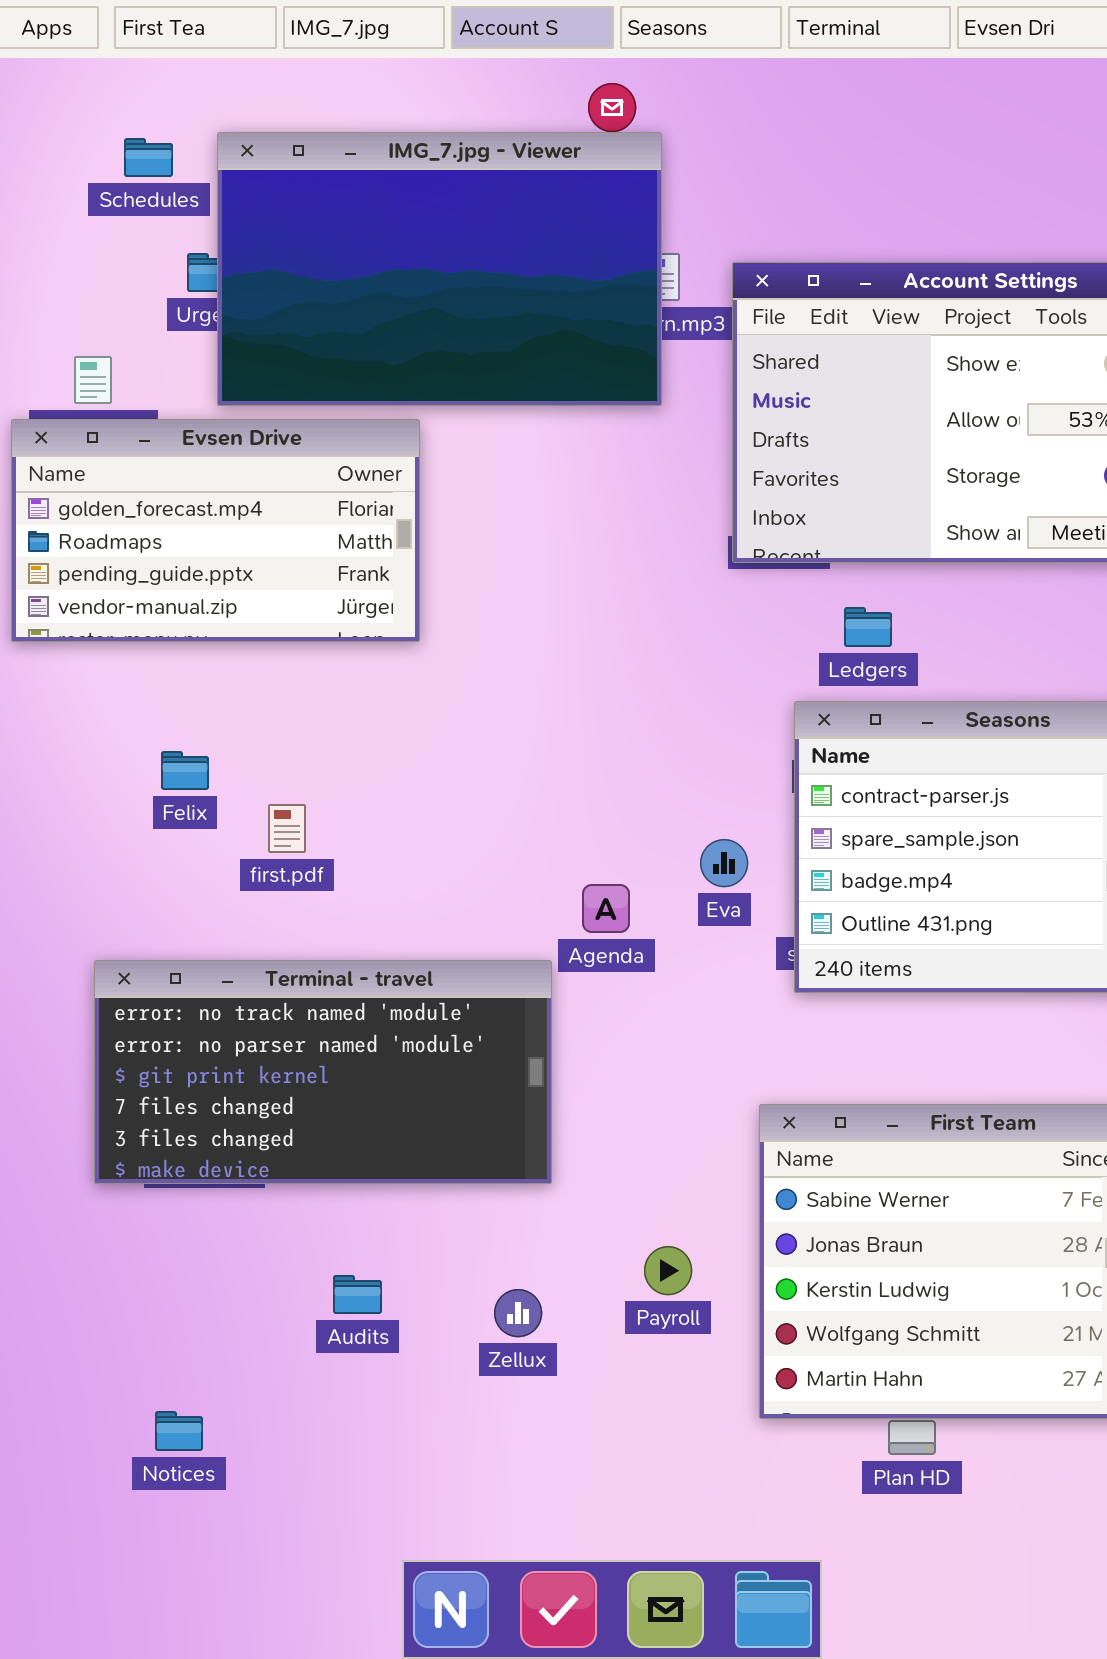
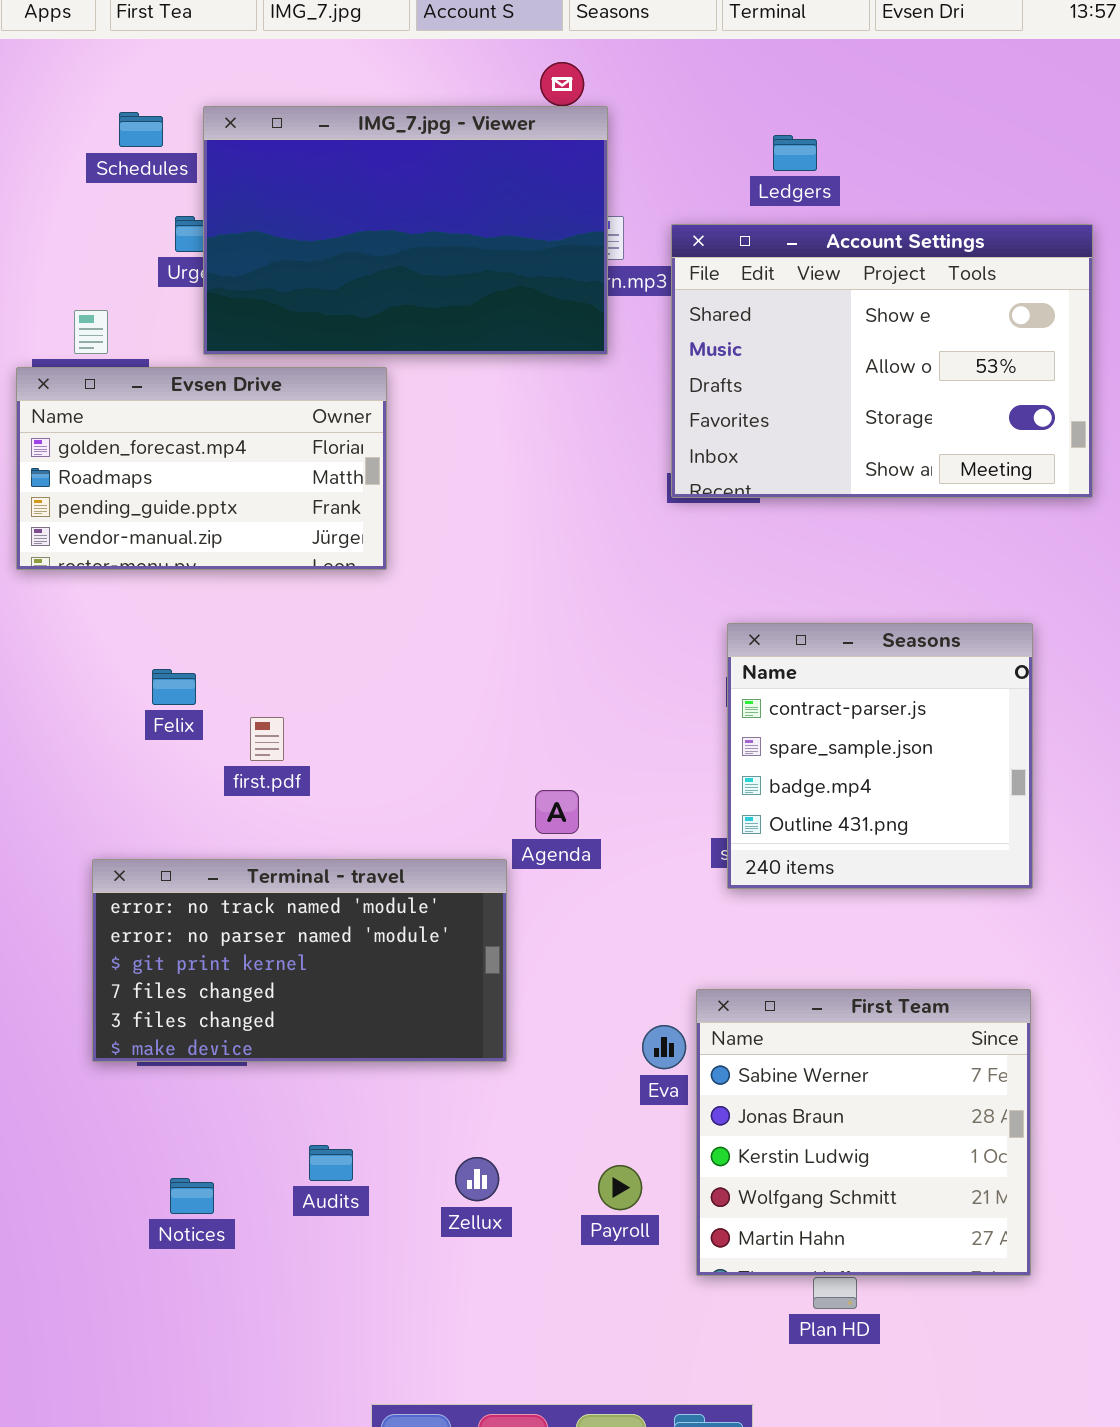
Ledgers: [844,607,892,647] -> [773,135,817,171], moved
Eva: [700,839,748,887] -> [642,1025,686,1069], moved
Payroll: [644,1246,692,1295] -> [598,1165,642,1210], moved
Notices: [155,1411,203,1451] -> [170,1178,214,1214], moved

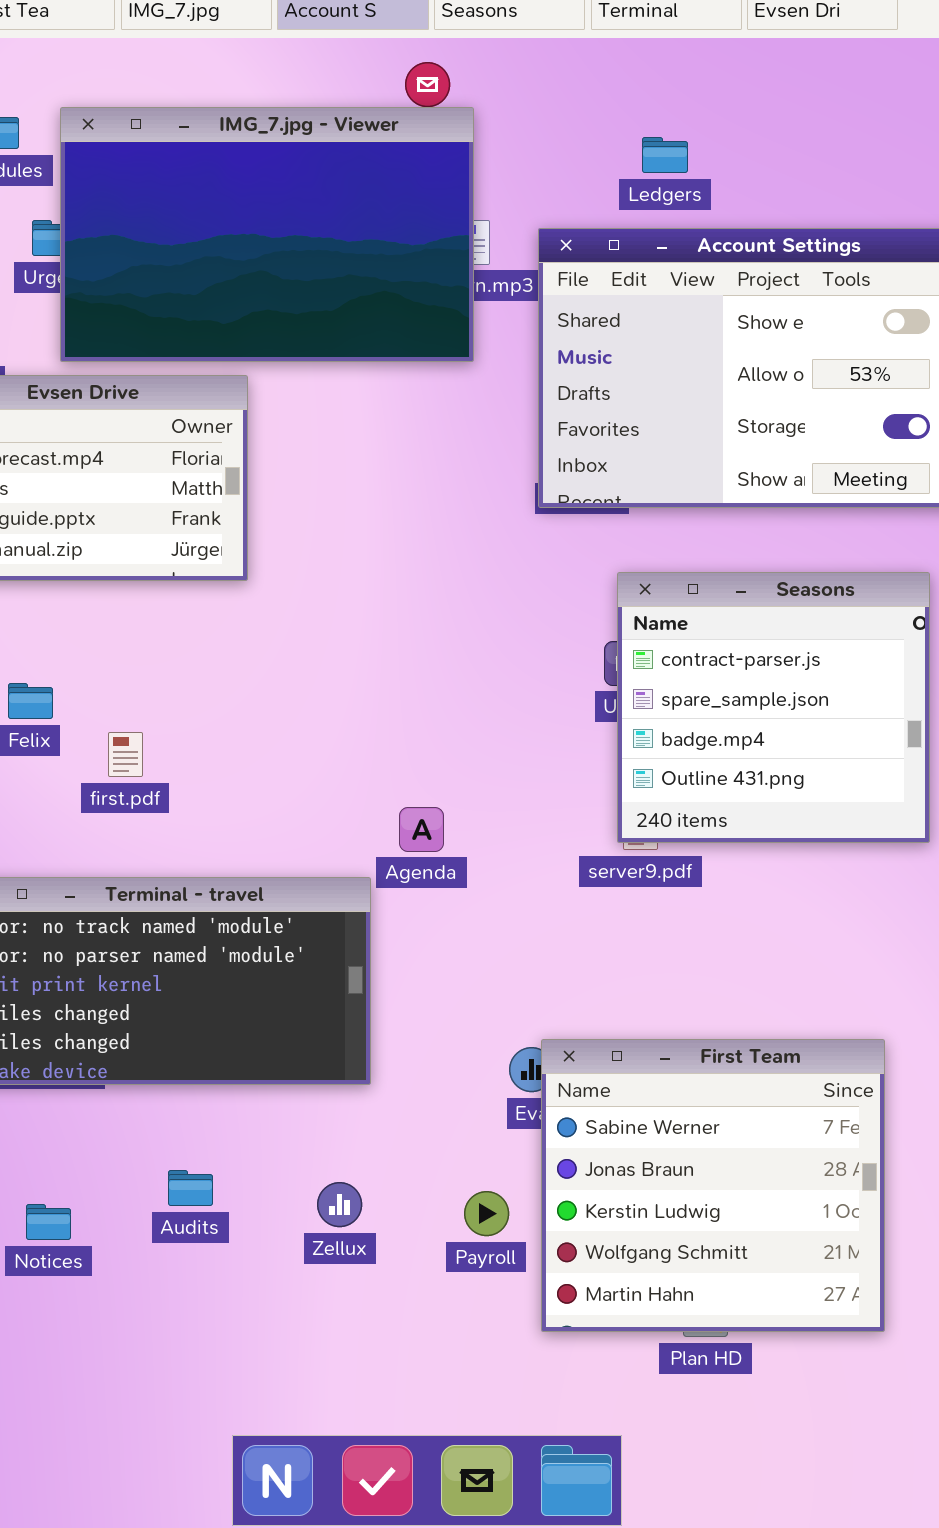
Seasons: [727,623,1033,889] -> [617,572,930,843], moved
First Team: [696,989,1031,1276] -> [541,1039,885,1332], moved

